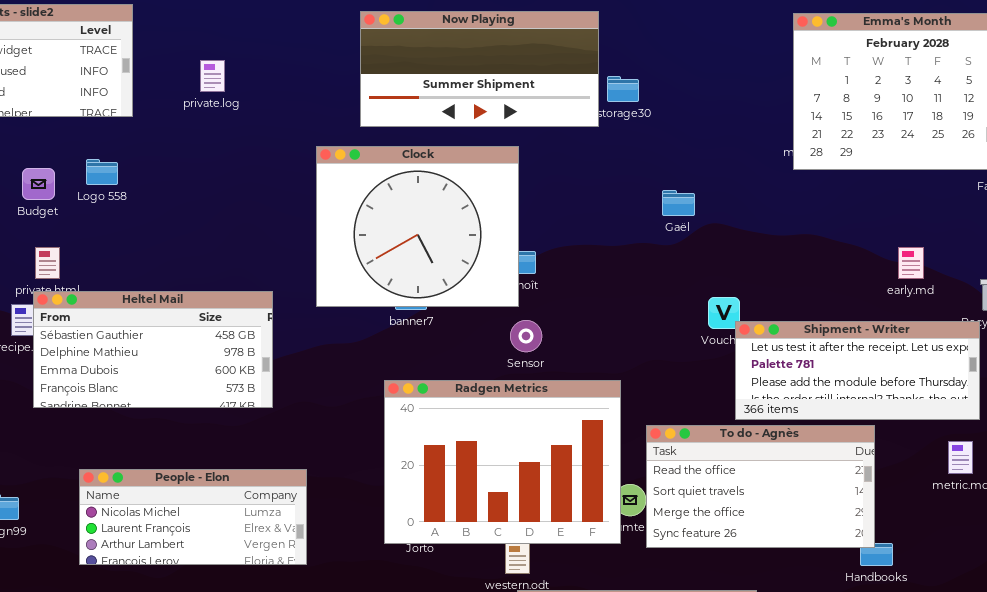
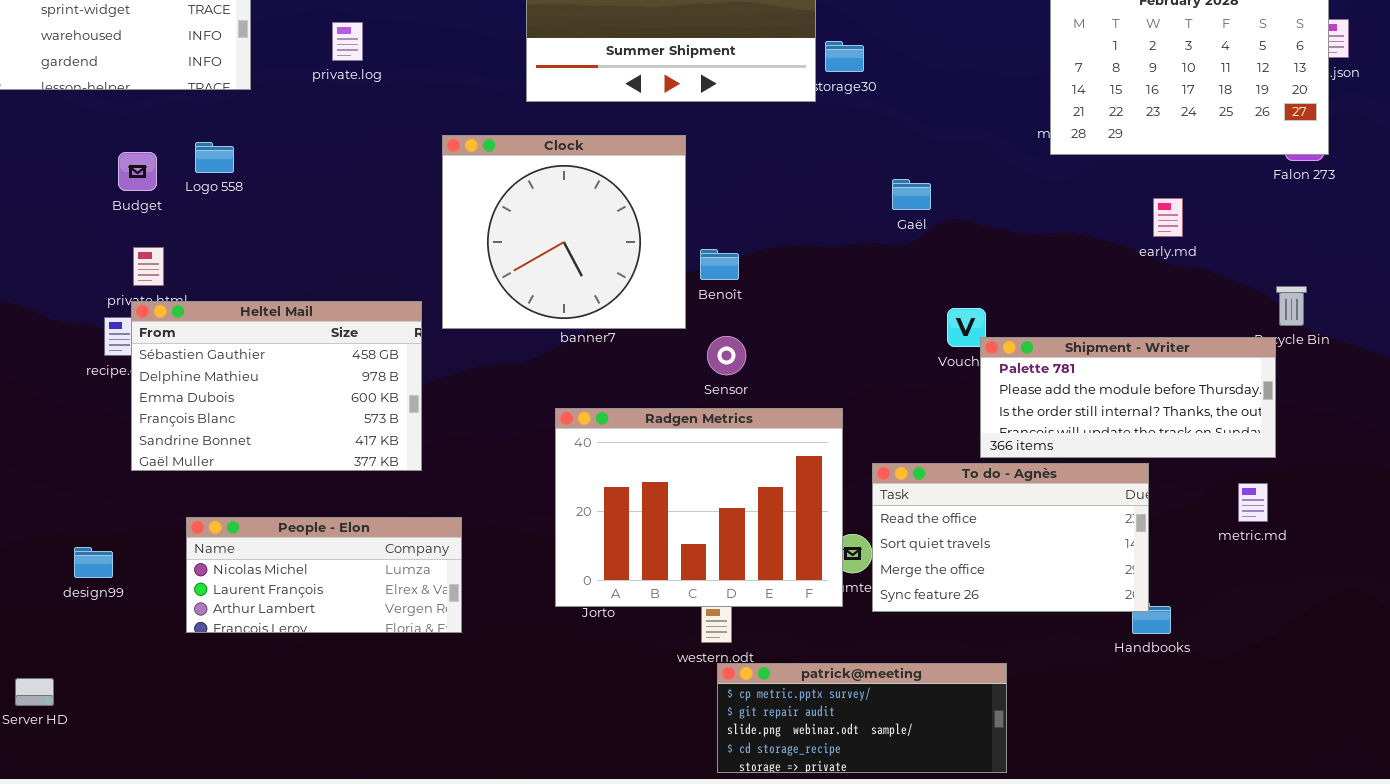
Clock: [316,146,519,307] -> [442,135,686,329], moved
early.md: [898,247,924,279] -> [1153,198,1183,237], moved
Heltel Mail: [33,291,273,408] -> [131,301,422,471], resized
Shipment - Writer: [735,321,980,420] -> [980,337,1276,458], scrolled down 1 row

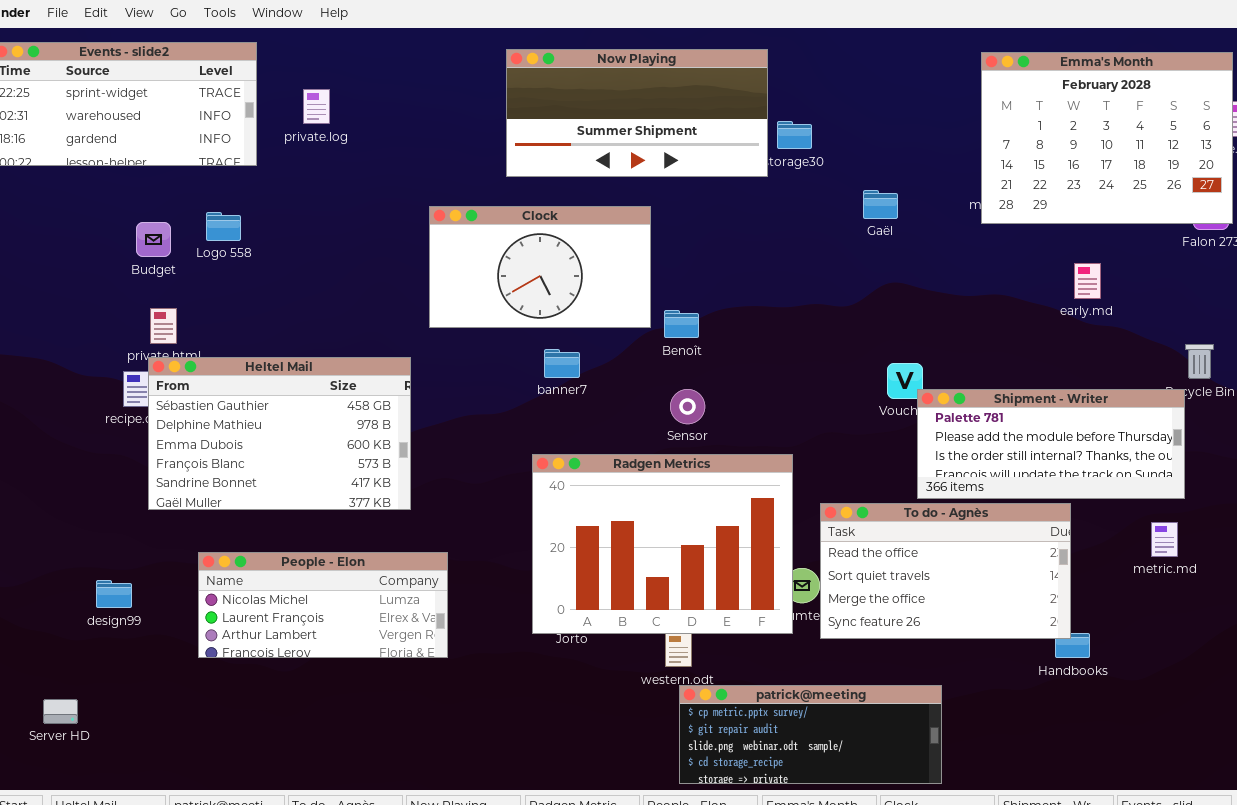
private.log: [332,22,363,61] -> [303,89,330,124], moved
Clock: [442,135,686,329] -> [429,206,651,328], resized
Gaël: [892,179,931,210] -> [863,190,898,219], moved

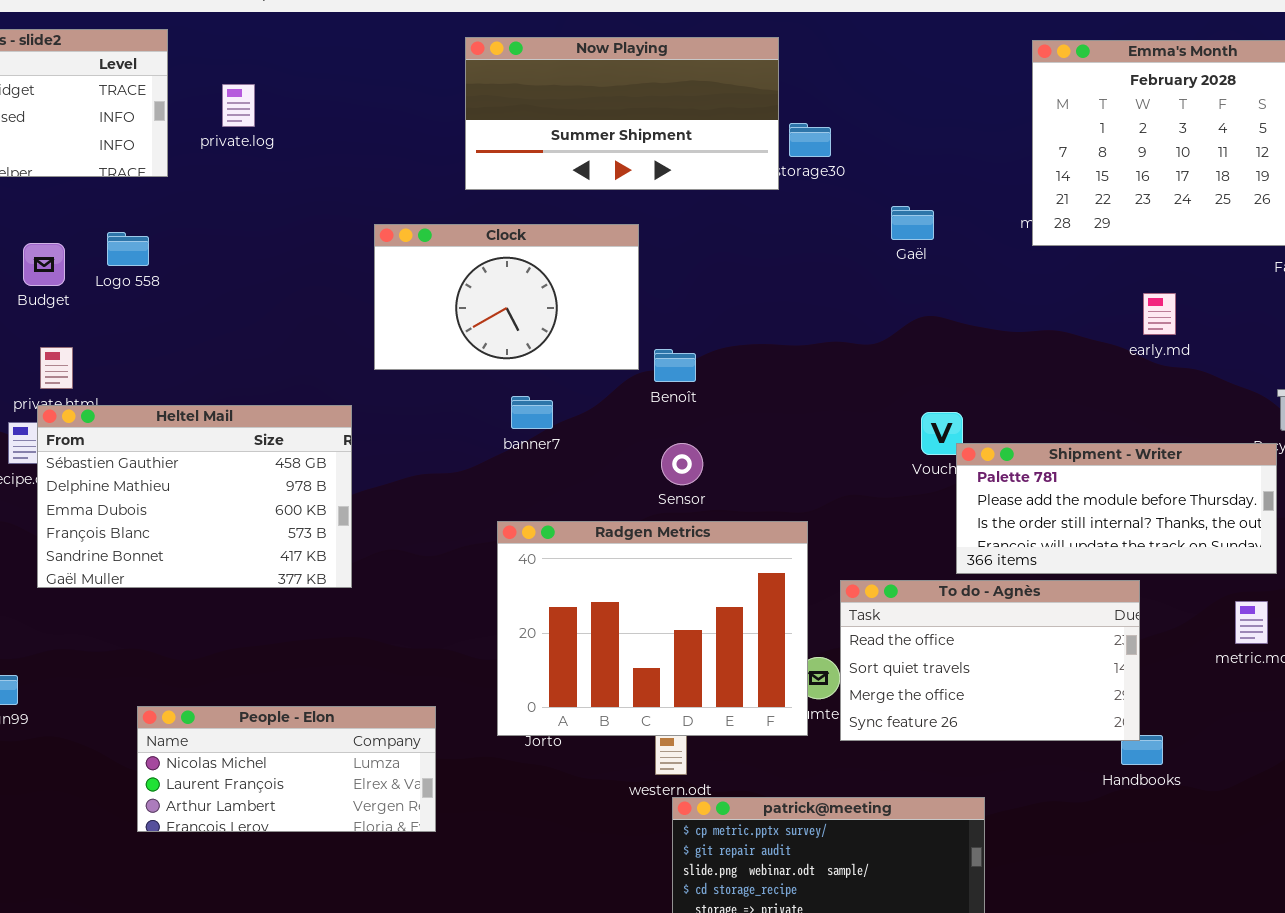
People - Elon: [198,552,448,658] -> [137,706,436,832], moved

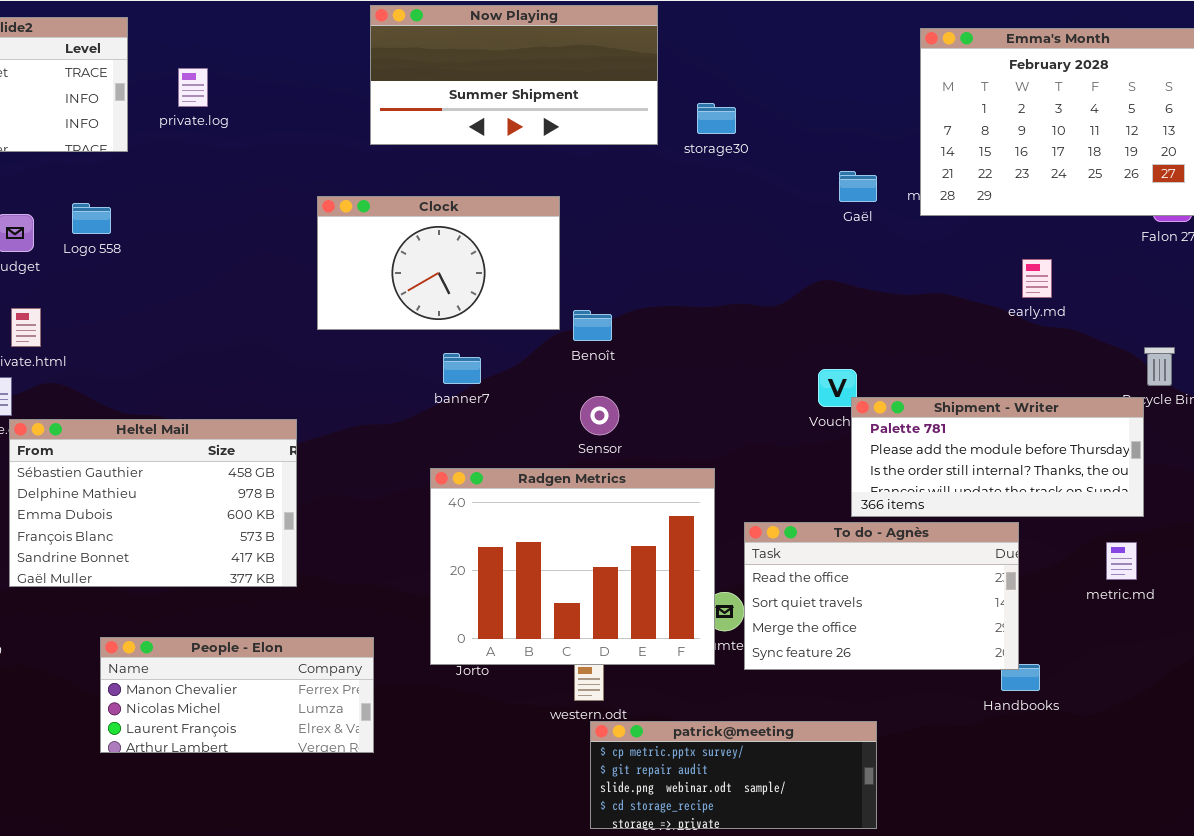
Now Playing: [465,37,779,190] -> [370,5,658,145], moved
Gaël: [891,206,934,240] -> [839,171,877,202], moved
Heltel Mail: [37,405,352,588] -> [9,419,297,587], moved
People - Elon: [137,706,436,832] -> [100,637,374,753], scrolled up 1 row

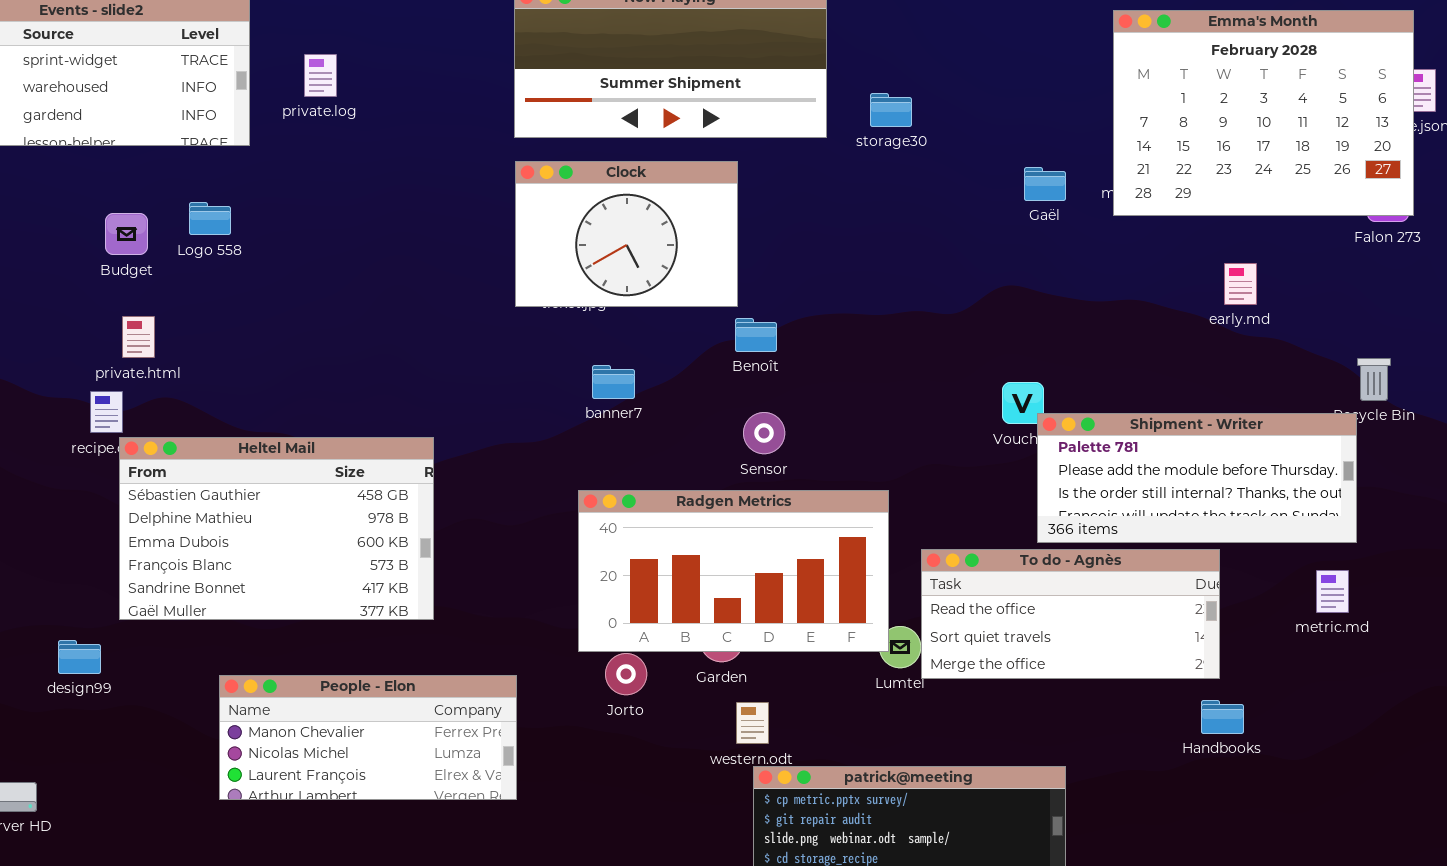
Clock: [317,196,560,330] -> [515,161,738,307], moved, resized
Radgen Metrics: [430,468,715,665] -> [578,490,889,652], resized
To do - Agnès: [744,522,1019,670] -> [921,549,1220,679], resized

